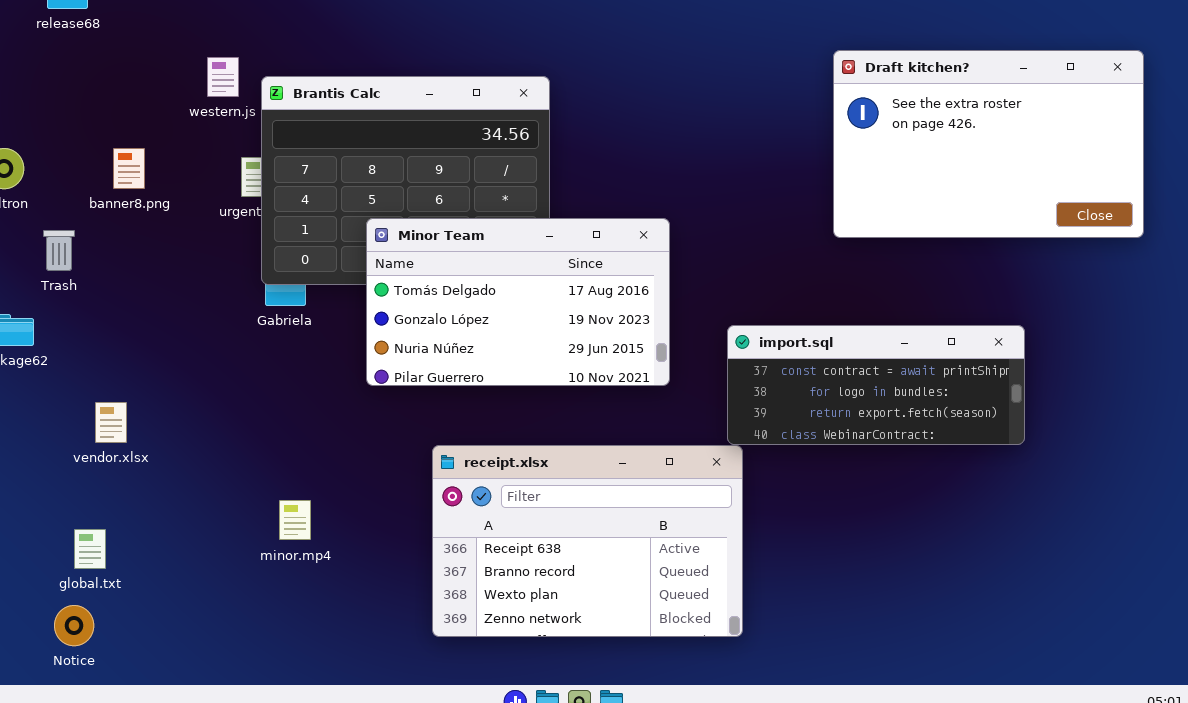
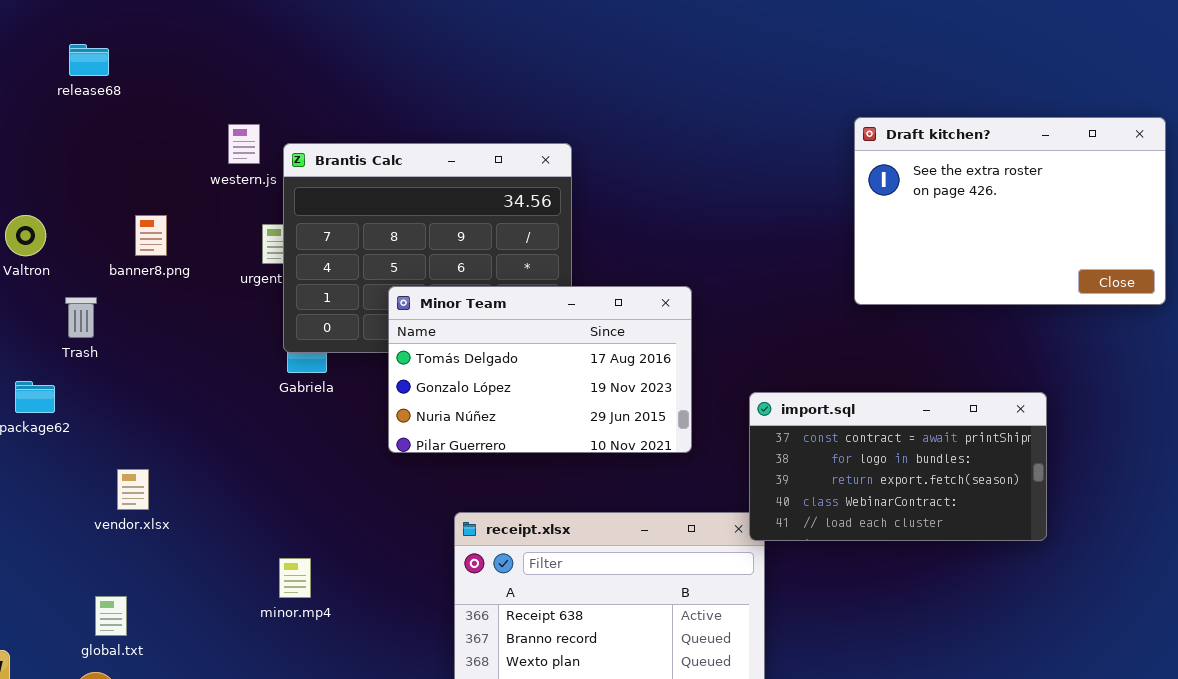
import.sql: [727,325,1025,445] -> [749,392,1047,541], resized
minor.mp4: [279,500,311,540] -> [279,558,311,598], moved

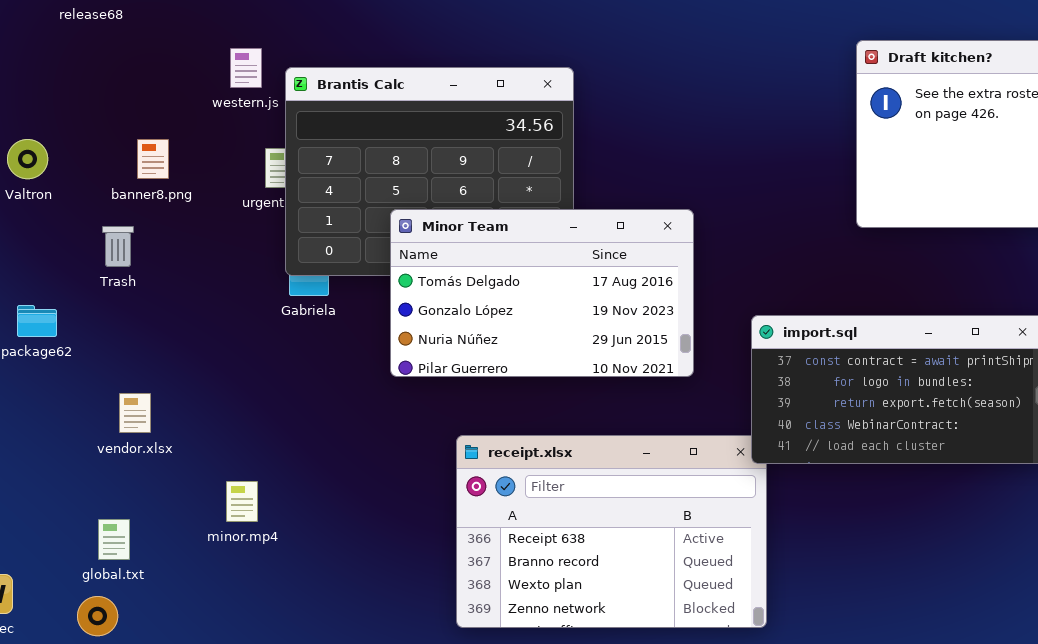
Trash: [65,297,97,338] -> [102,226,134,267], moved
minor.mp4: [279,558,311,598] -> [226,481,258,522], moved

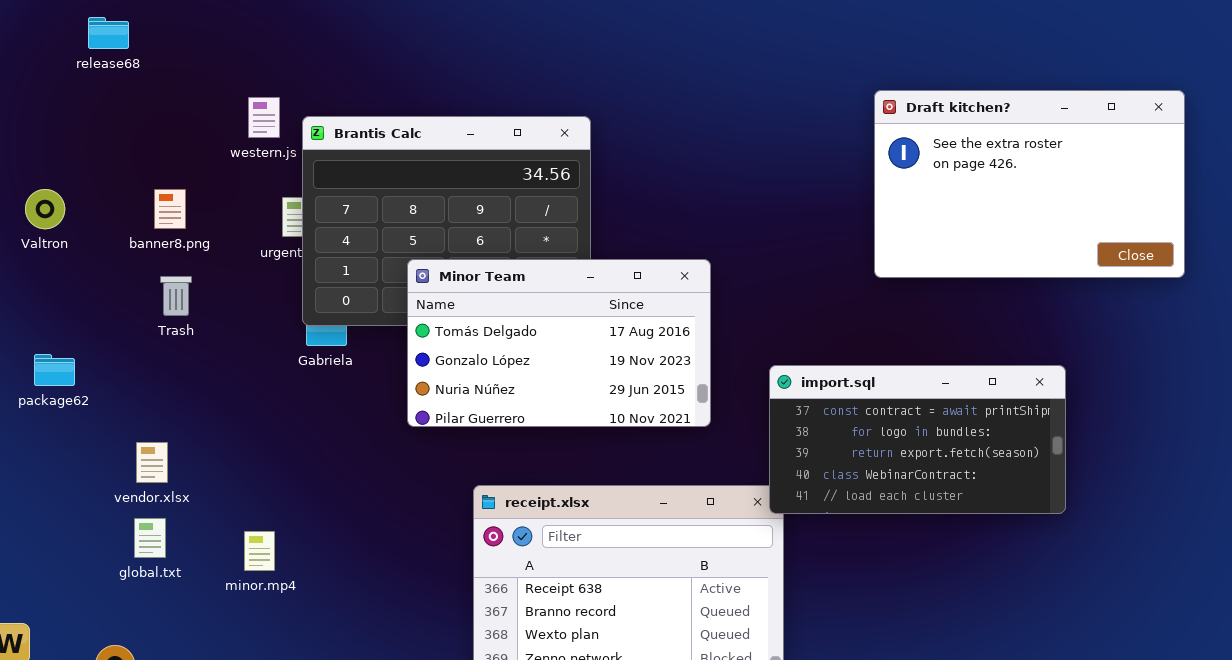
Trash: [102,226,134,267] -> [160,276,192,316], moved
global.txt: [98,519,130,560] -> [134,518,166,558], moved

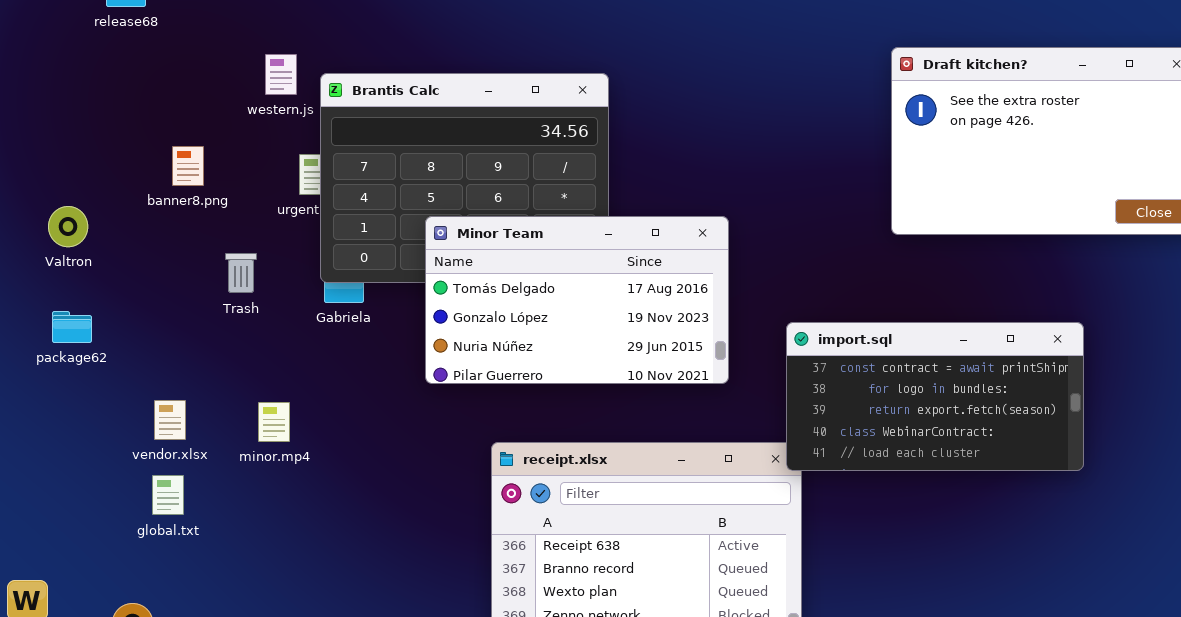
Valtron: [25,189,65,229] -> [48,206,88,247], moved
Trash: [160,276,192,316] -> [225,253,257,293], moved
minor.mp4: [244,531,275,571] -> [258,402,290,442], moved

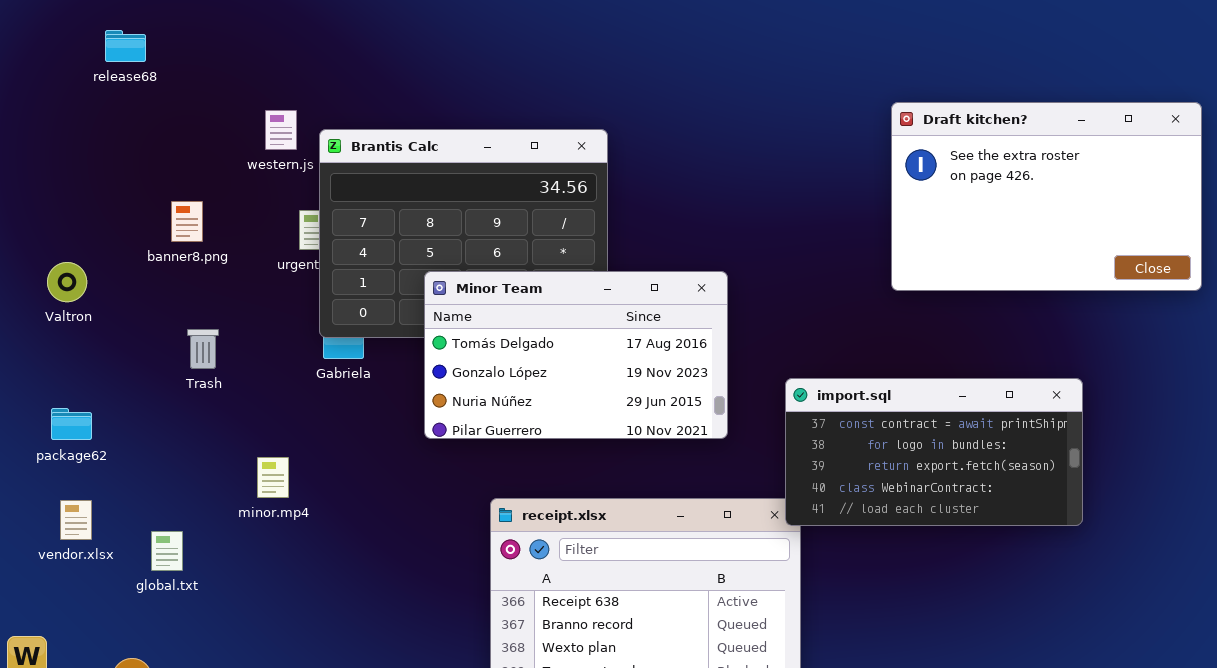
Trash: [225,253,257,293] -> [187,329,219,369], moved
package62: [52,311,92,343] -> [51,408,92,440], moved
vendor.xlsx: [154,400,186,440] -> [60,500,92,540], moved

